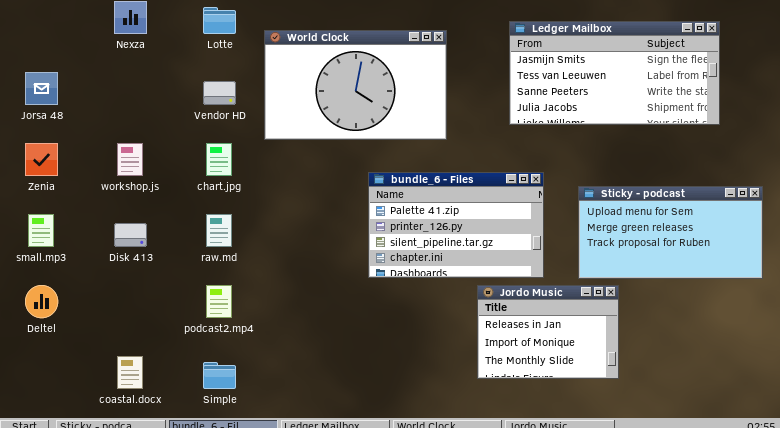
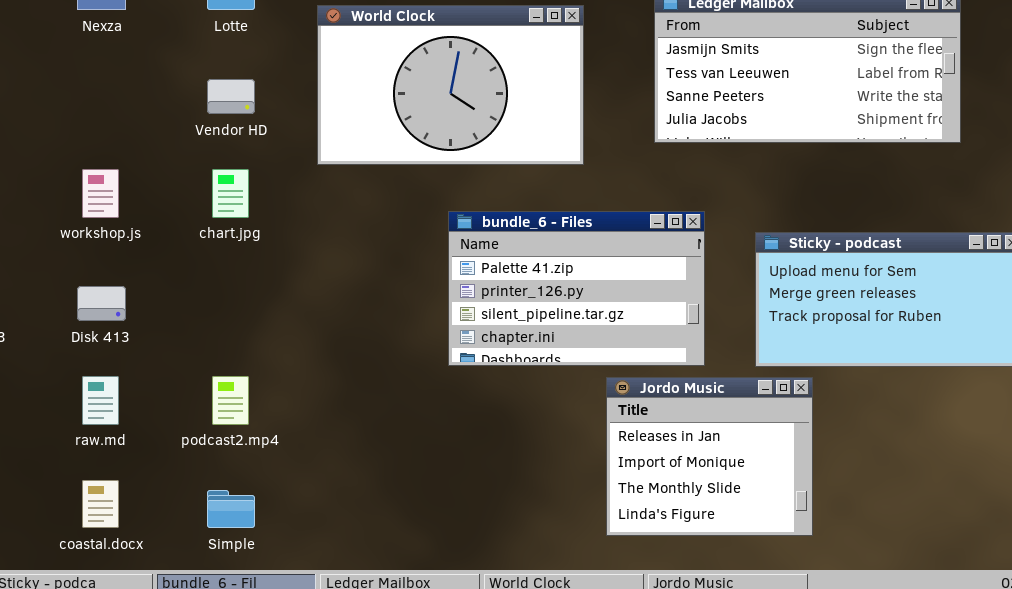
World Clock: [264,30,447,140] -> [317,5,584,165], moved
raw.md: [206,214,232,247] -> [82,376,119,425], moved
Jordo Music: [477,285,619,379] -> [606,377,813,536], resized

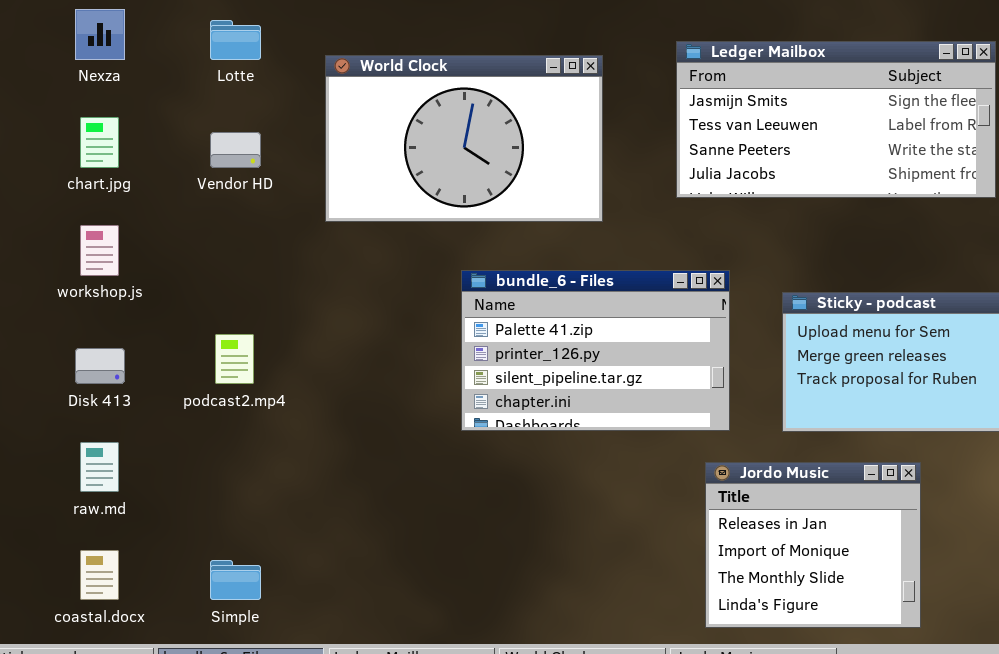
chart.jpg: [212,169,249,218] -> [80,117,119,168], moved
podcast2.mp4: [212,376,249,425] -> [215,334,254,384], moved
Jordo Music: [606,377,813,536] -> [705,462,921,628], moved

